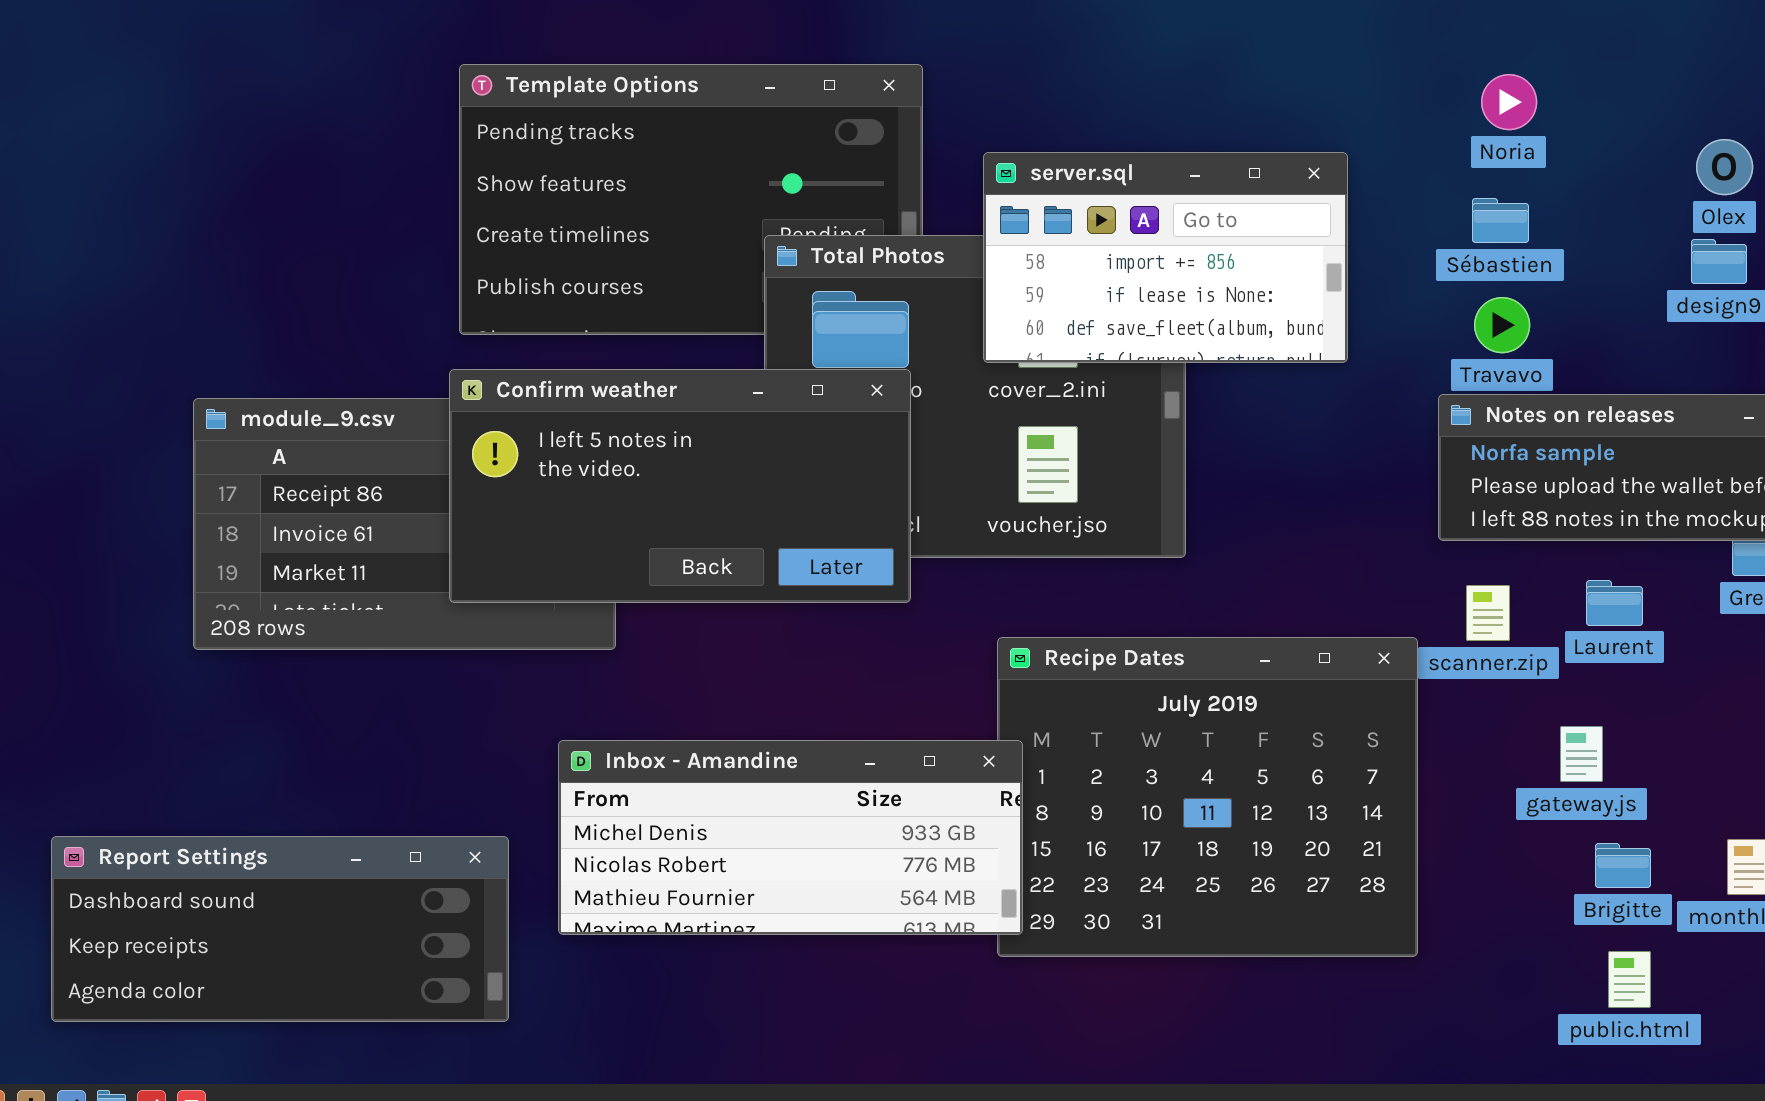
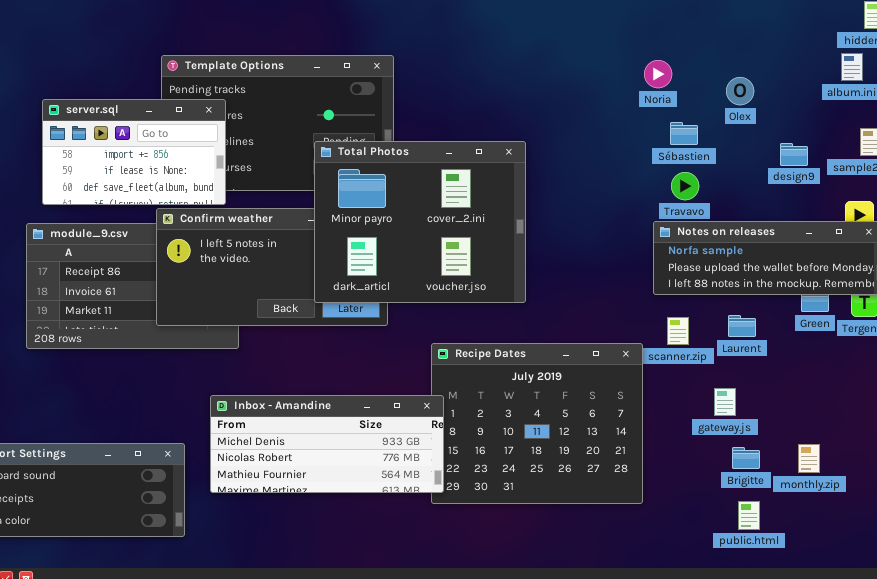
Noria: [1481,74,1537,130] -> [644,60,672,88], moved
Olex: [1696,139,1753,195] -> [726,77,754,105], moved
server.sql: [983,152,1348,363] -> [42,99,226,205], moved
Total Photos: [764,235,1186,558] -> [314,141,526,303], raised

